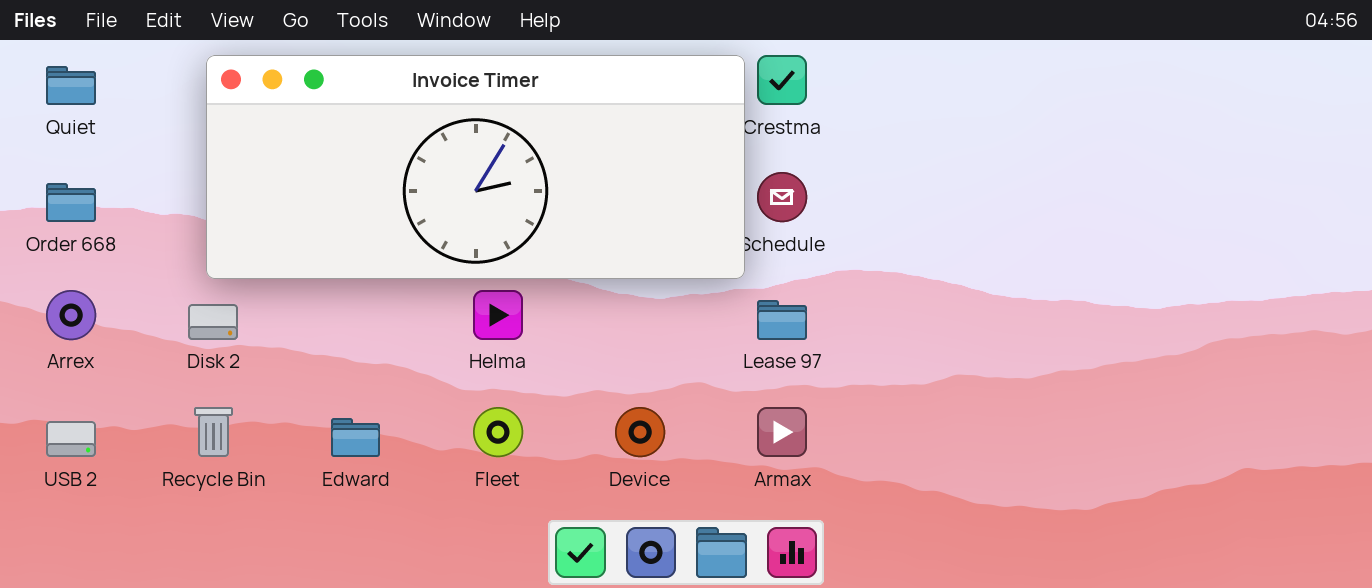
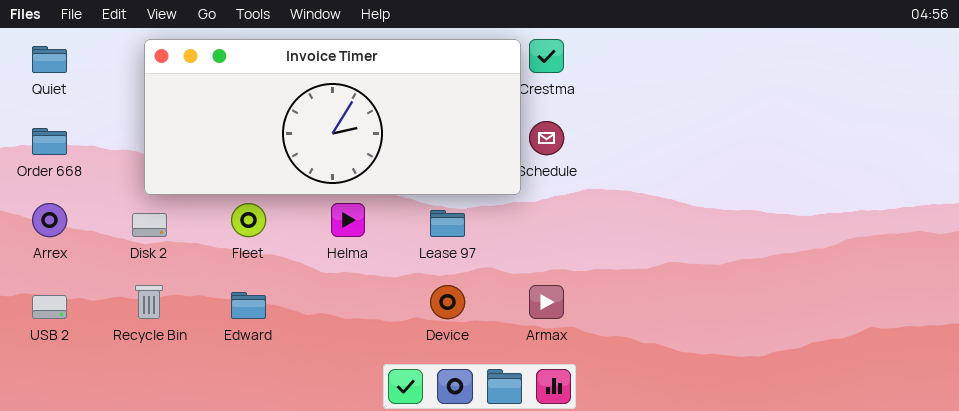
Lease 97: [757,300,807,340] -> [430,210,465,237], moved
Fleet: [473,407,523,457] -> [231,203,266,237], moved

